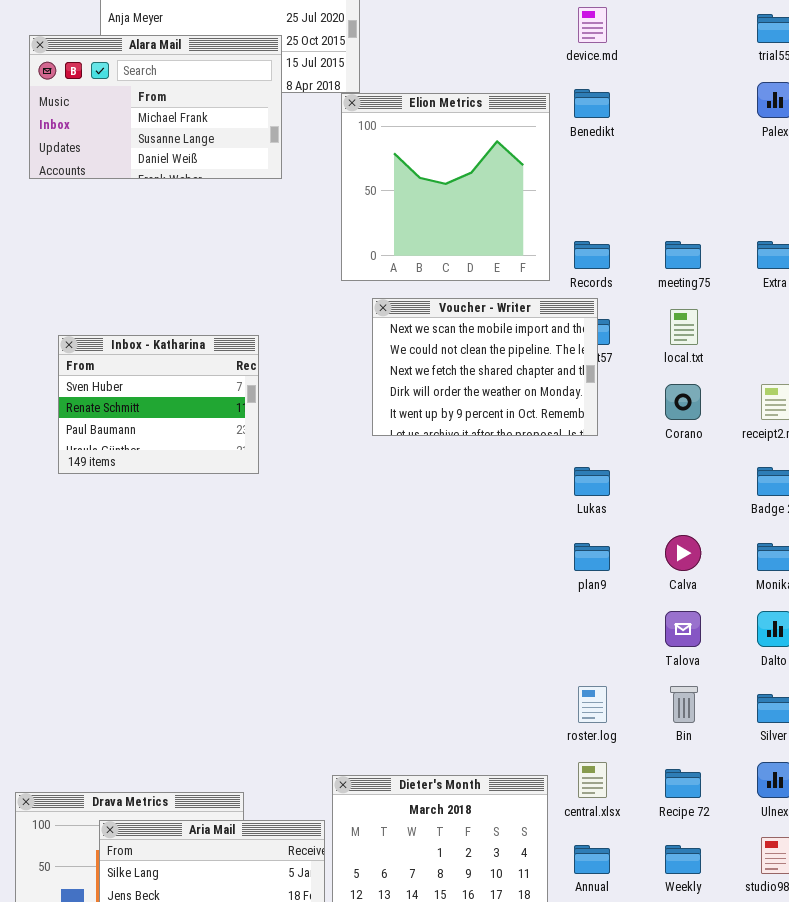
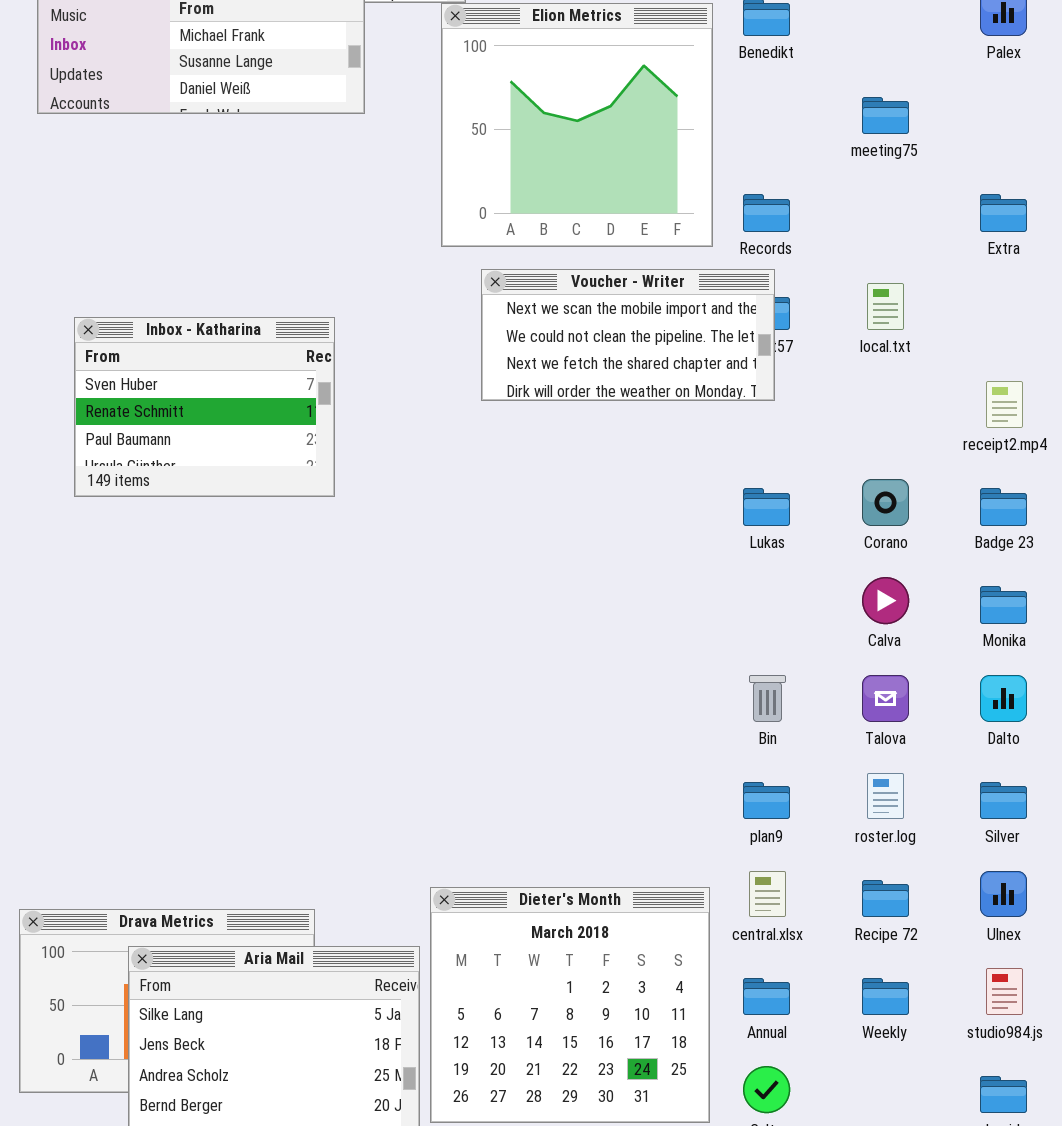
meeting75: [665,241,701,269] -> [862,97,909,134], moved
Voucher - Writer: [372,298,598,436] -> [481,269,775,401], resized
Corano: [665,384,701,420] -> [862,479,909,526], moved
plan9: [574,543,610,571] -> [743,782,790,819], moved
roster.log: [578,686,607,723] -> [867,773,904,819], moved
Bin: [670,686,698,723] -> [749,675,786,722], moved

